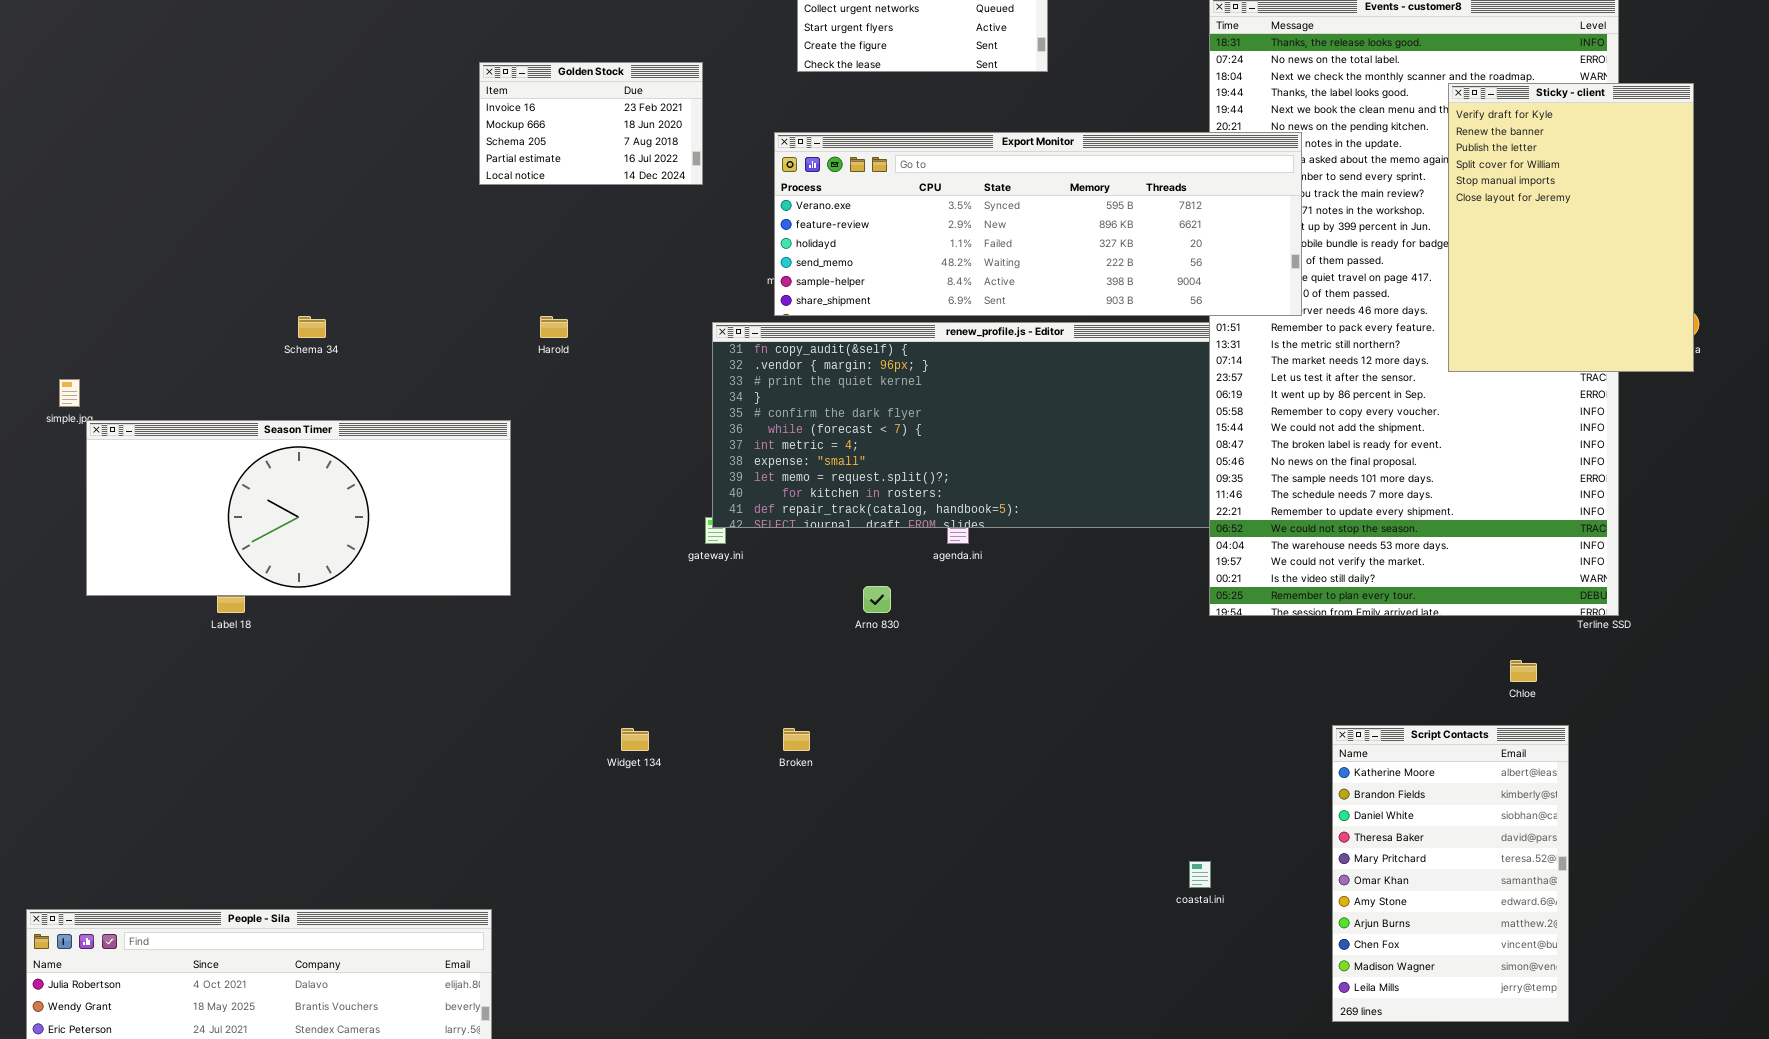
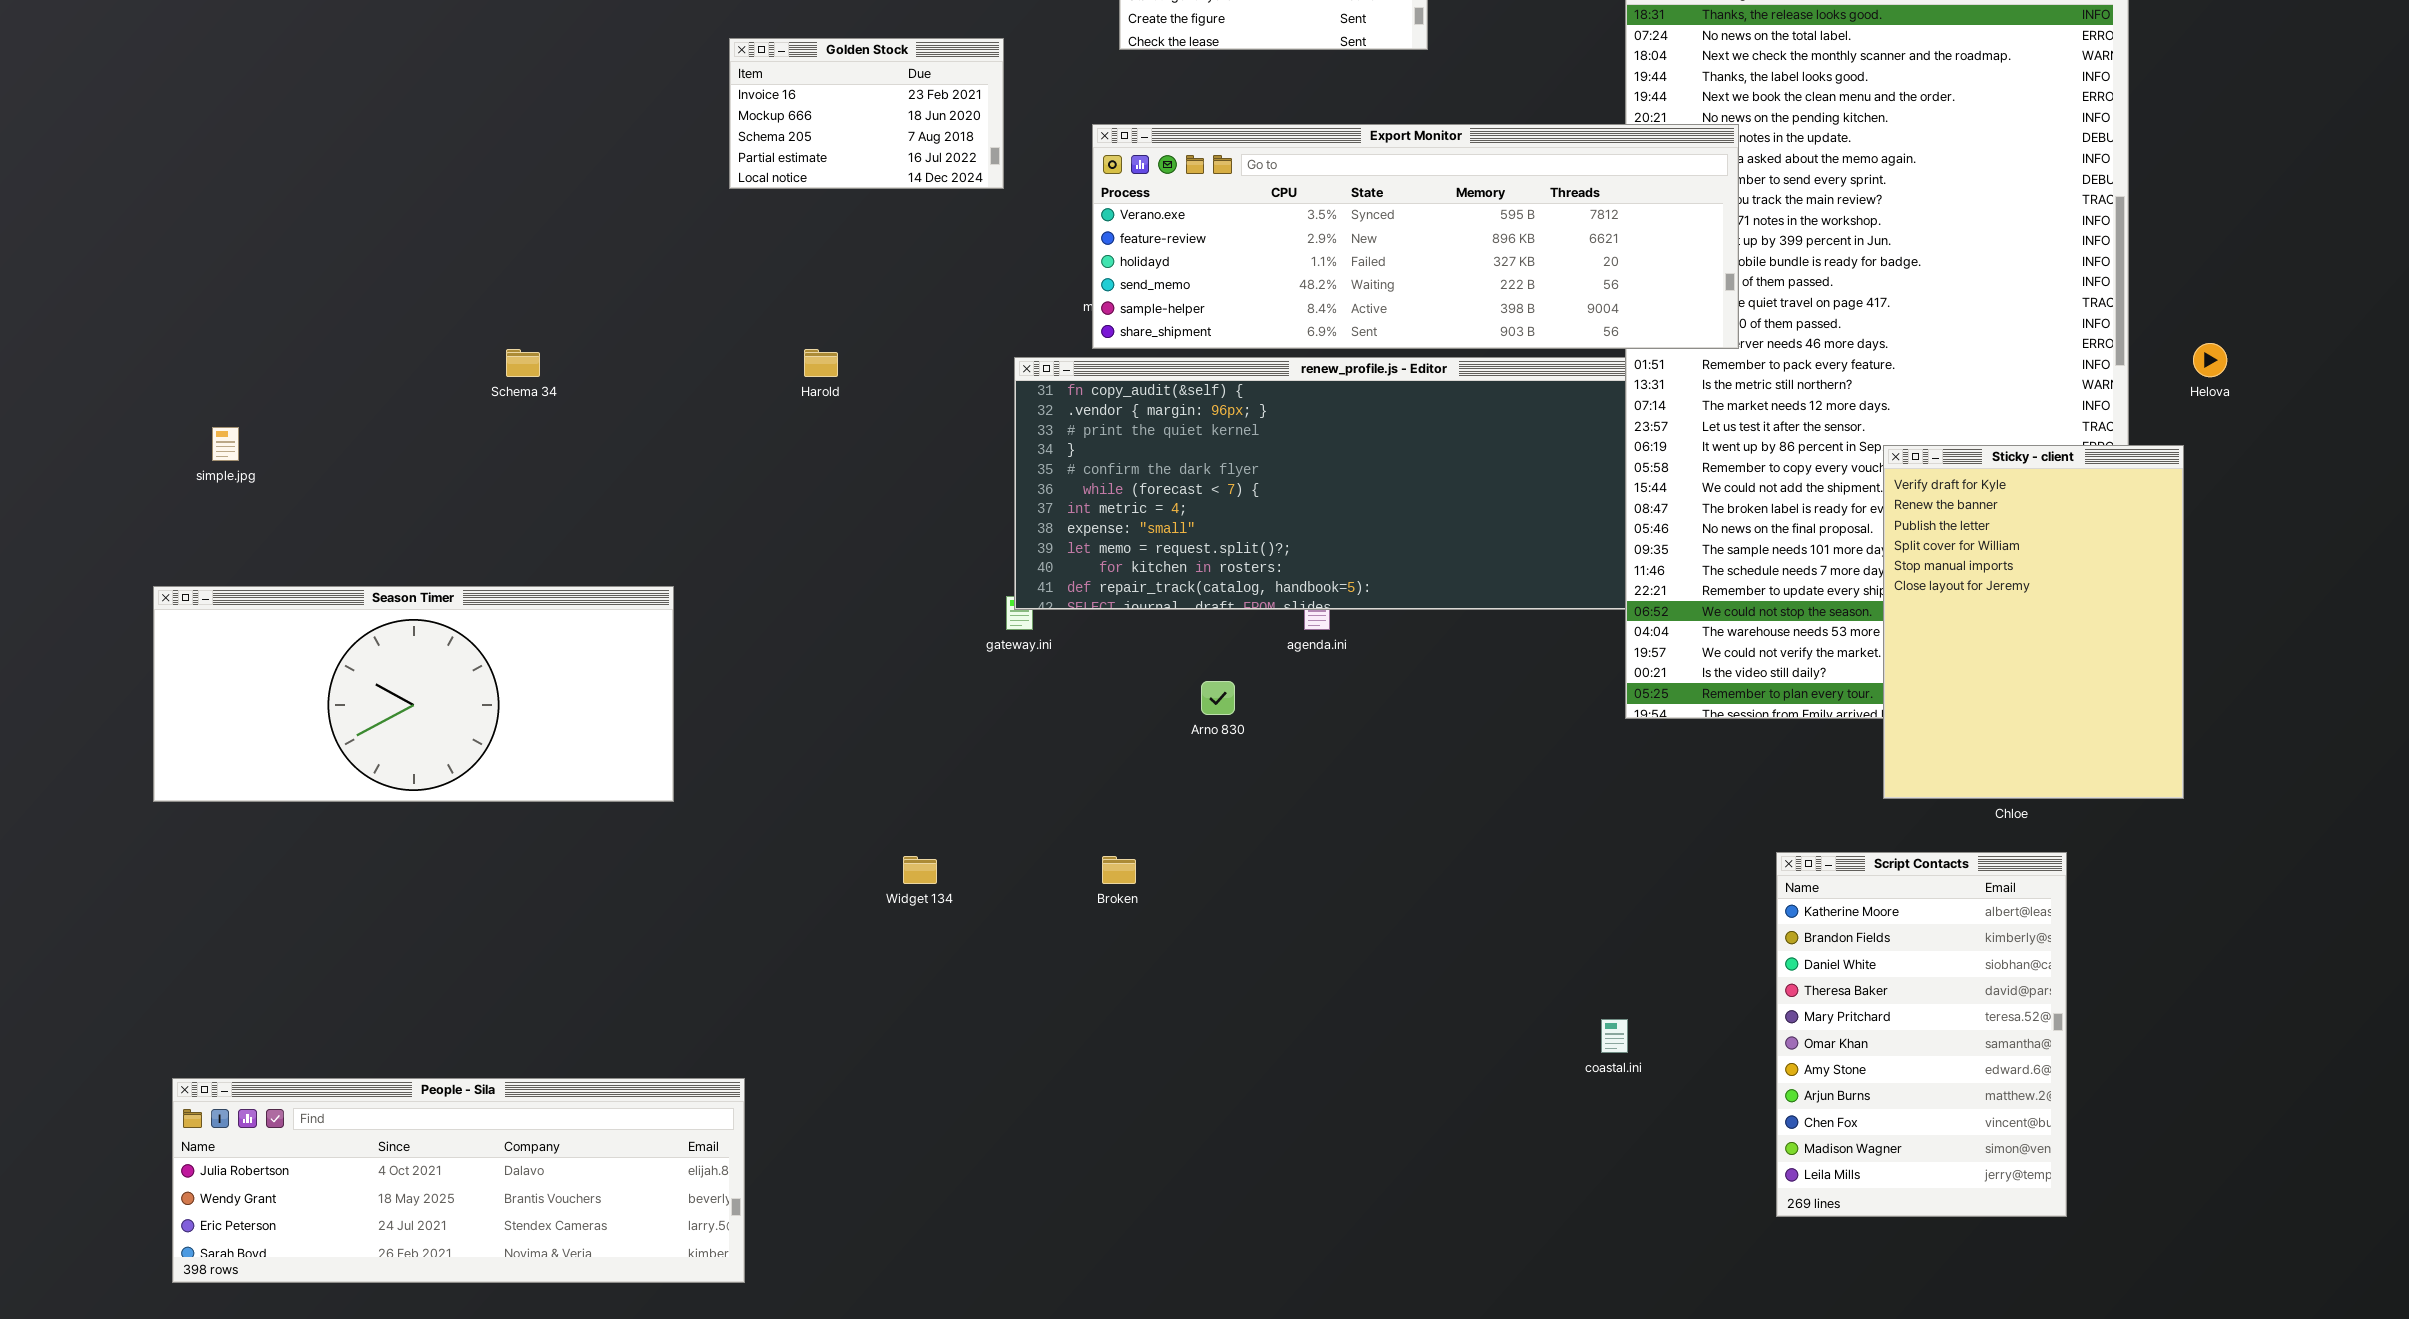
Sticky - client: [1448,83,1694,372] -> [1883,445,2184,799], moved
Season Timer: [86,420,511,596] -> [153,586,674,802], moved

